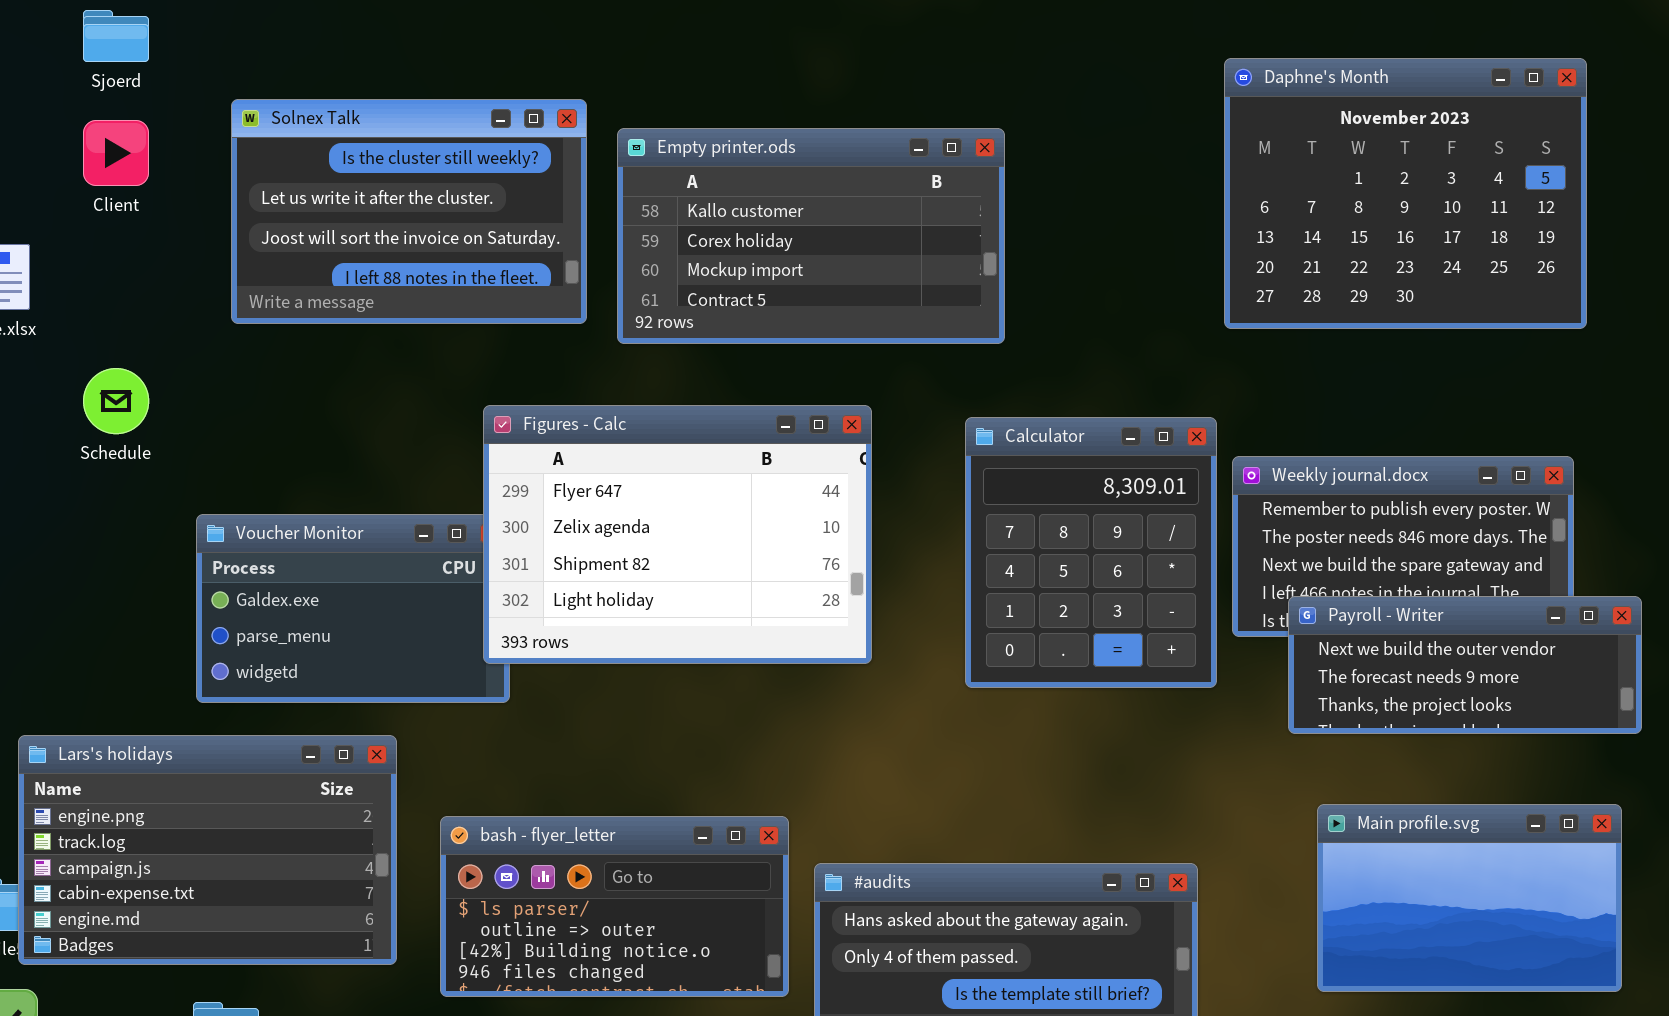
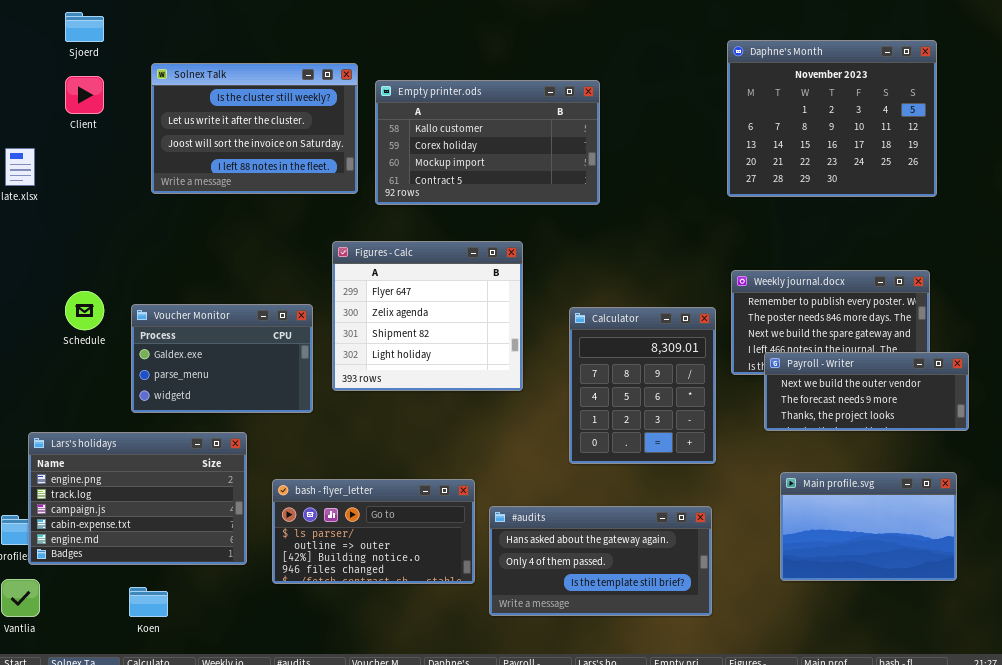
Schedule: [83,368,149,434] -> [65,291,104,330], moved
Figures - Calc: [483,405,872,664] -> [332,241,523,391], resized
Calculator: [965,417,1217,688] -> [569,307,716,464], moved

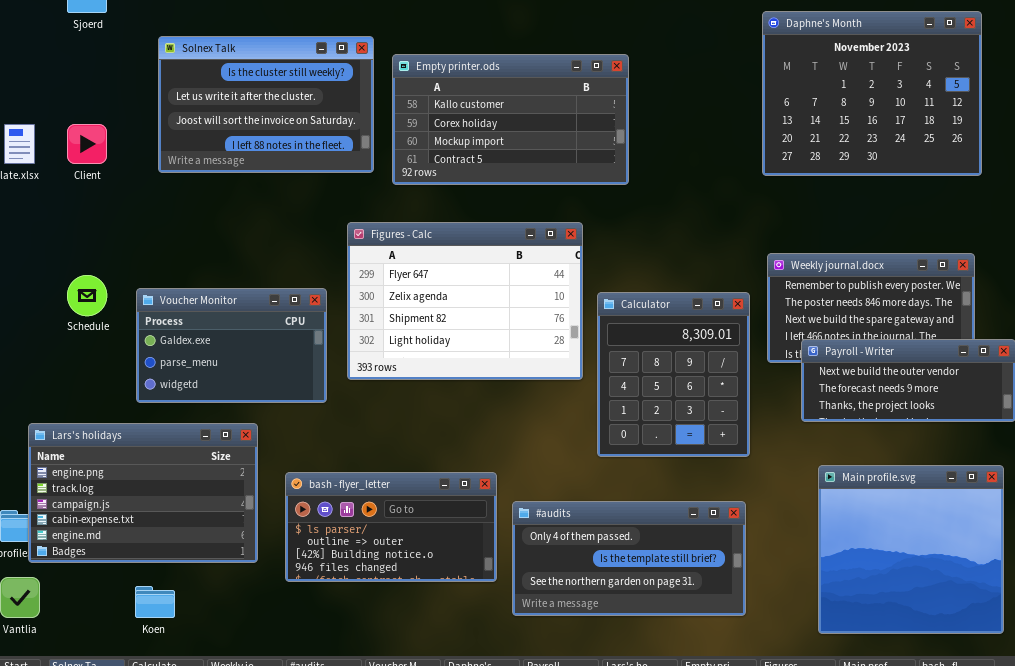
Client: [65,76,104,114] -> [67,124,107,164], moved
Figures - Calc: [332,241,523,391] -> [347,222,583,380], resized
Main profile.svg: [780,472,957,581] -> [818,465,1004,634], resized
#audits: [489,506,712,616] -> [512,501,746,616], scrolled down 1 row

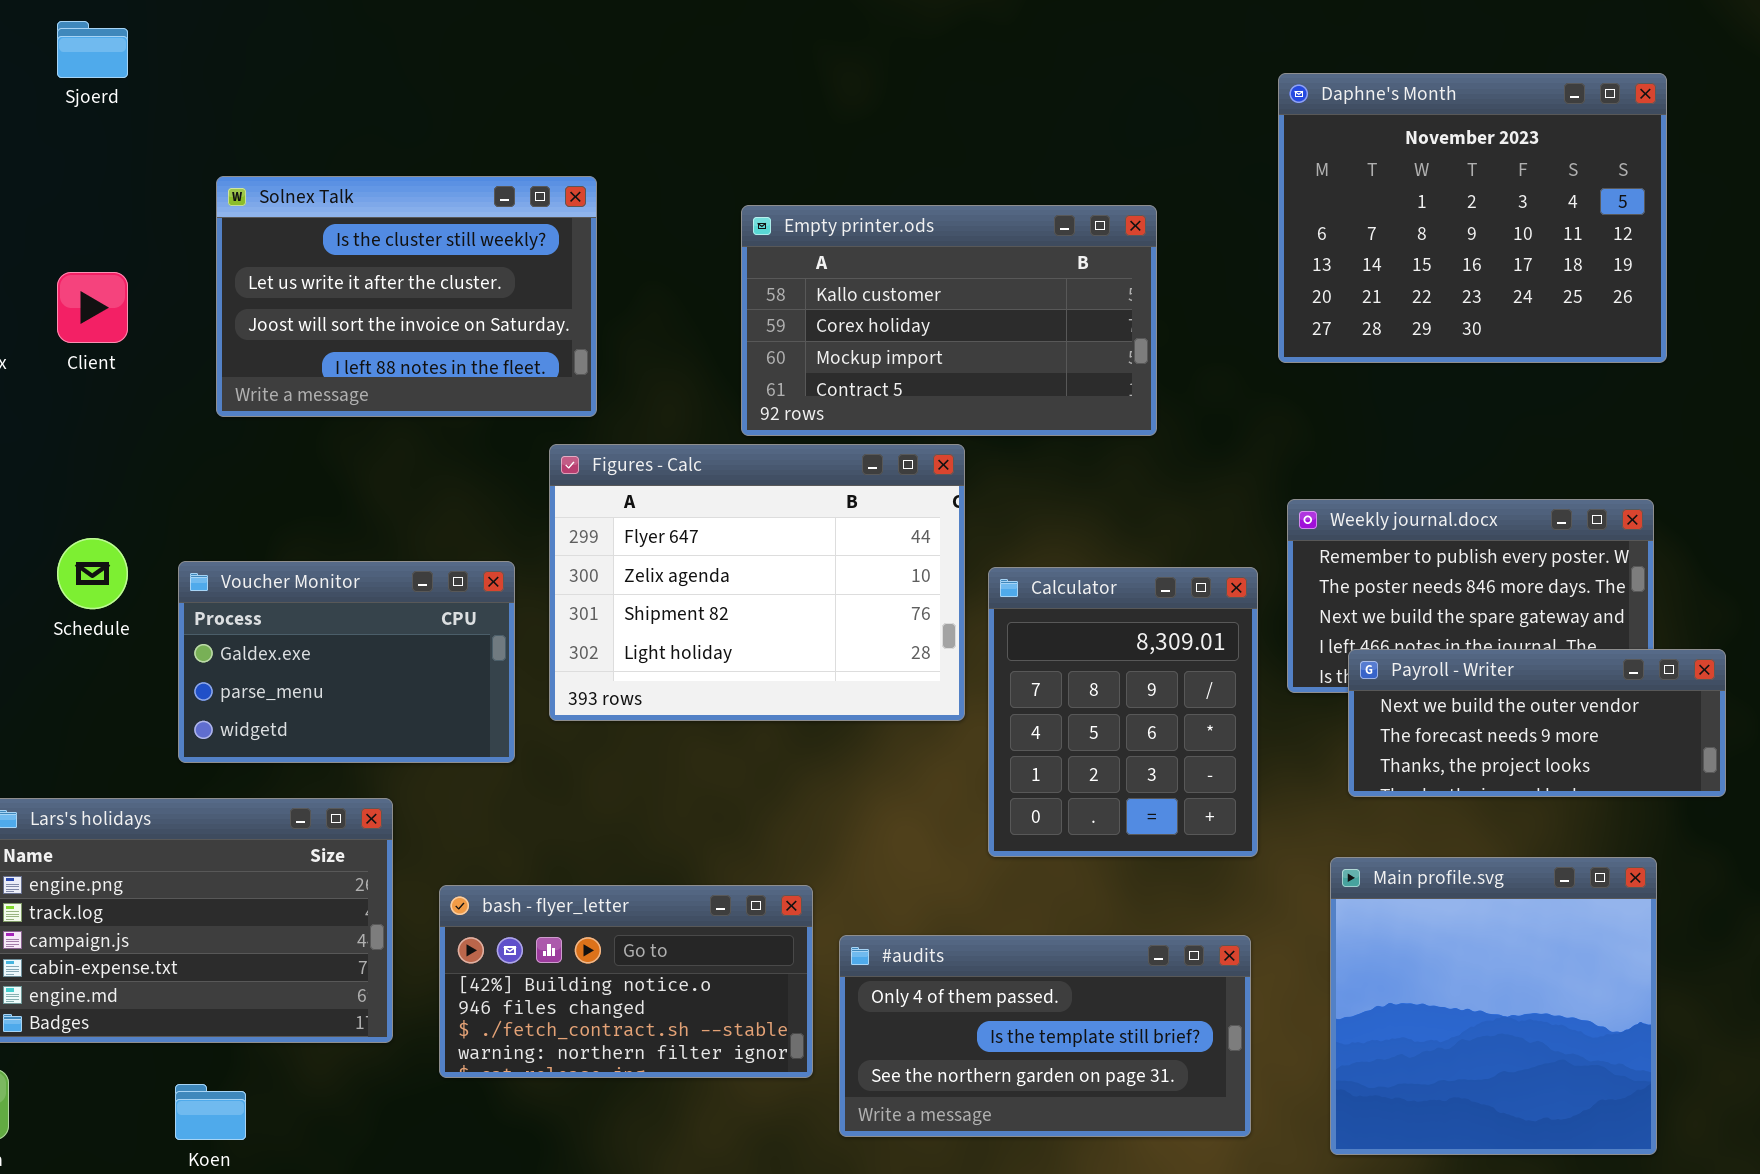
Solnex Talk: [158,36,374,173] -> [216,176,597,417], moved
Empty printer.ods: [392,54,629,185] -> [741,205,1157,436], moved
Main profile.svg: [818,465,1004,634] -> [1330,857,1657,1155], moved
bash - flyer_letter: [285,472,497,582] -> [439,885,813,1078], scrolled down 2 rows

